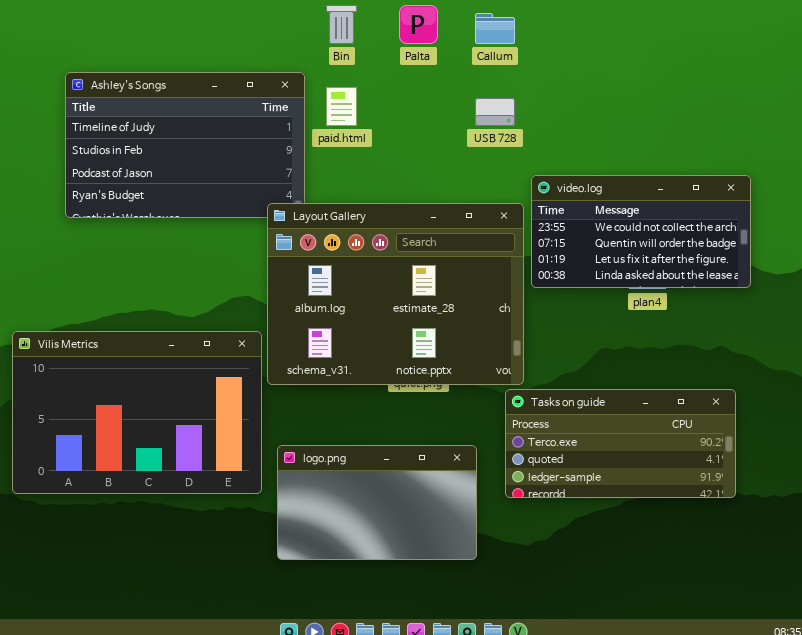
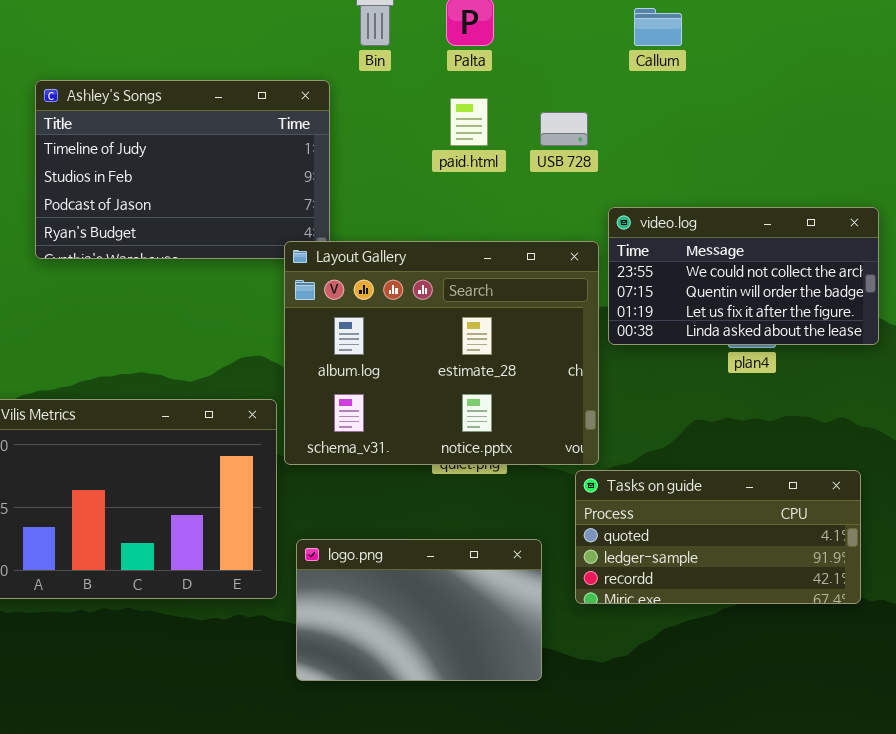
Callum: [475,13,515,44] -> [634,8,682,46], moved
paid.html: [326,87,357,126] -> [450,98,488,146], moved
Tasks on guide: [505,389,736,498] -> [575,470,861,604], scrolled down 1 row

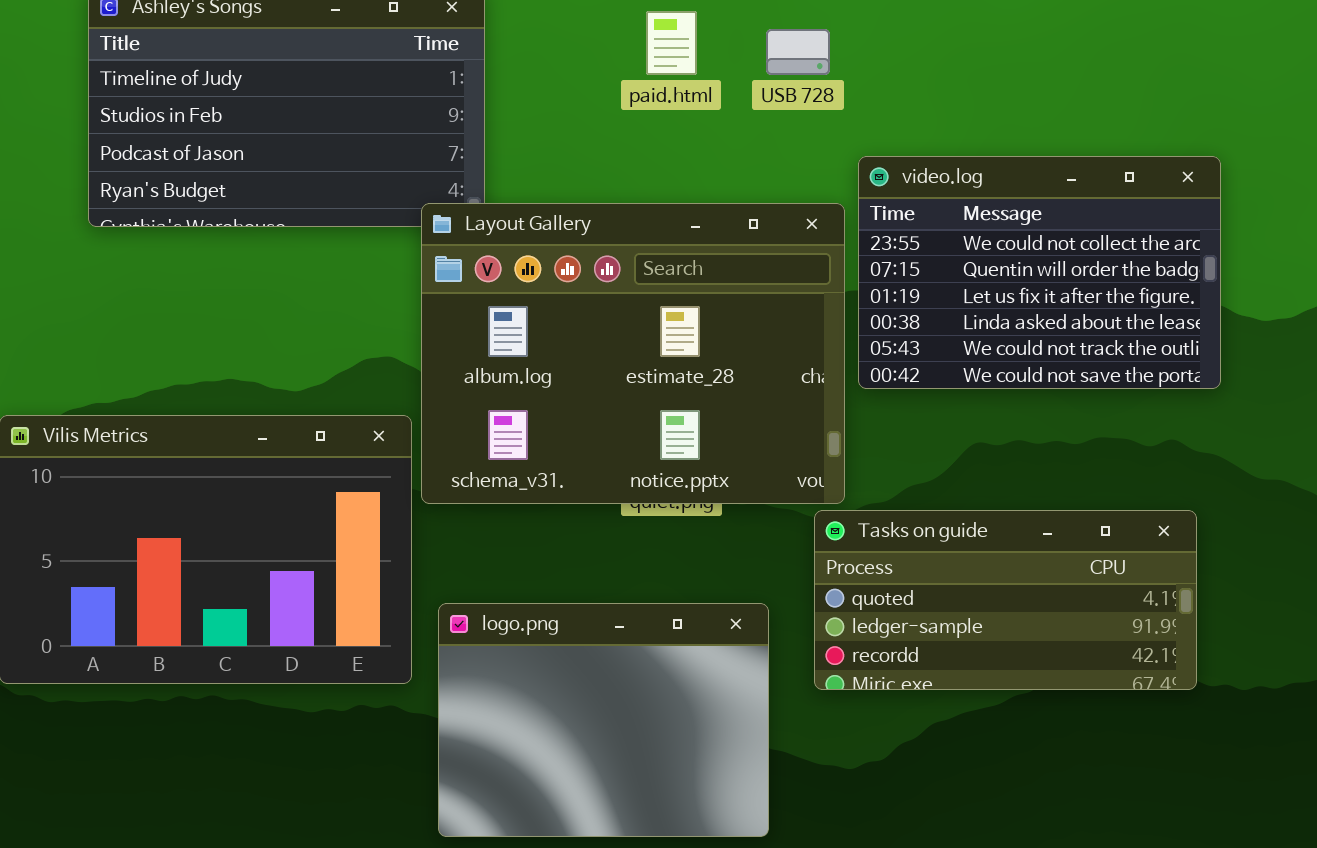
video.log: [608,207,879,345] -> [858,156,1221,389], resized
logo.png: [296,539,542,681] -> [438,603,769,837], resized

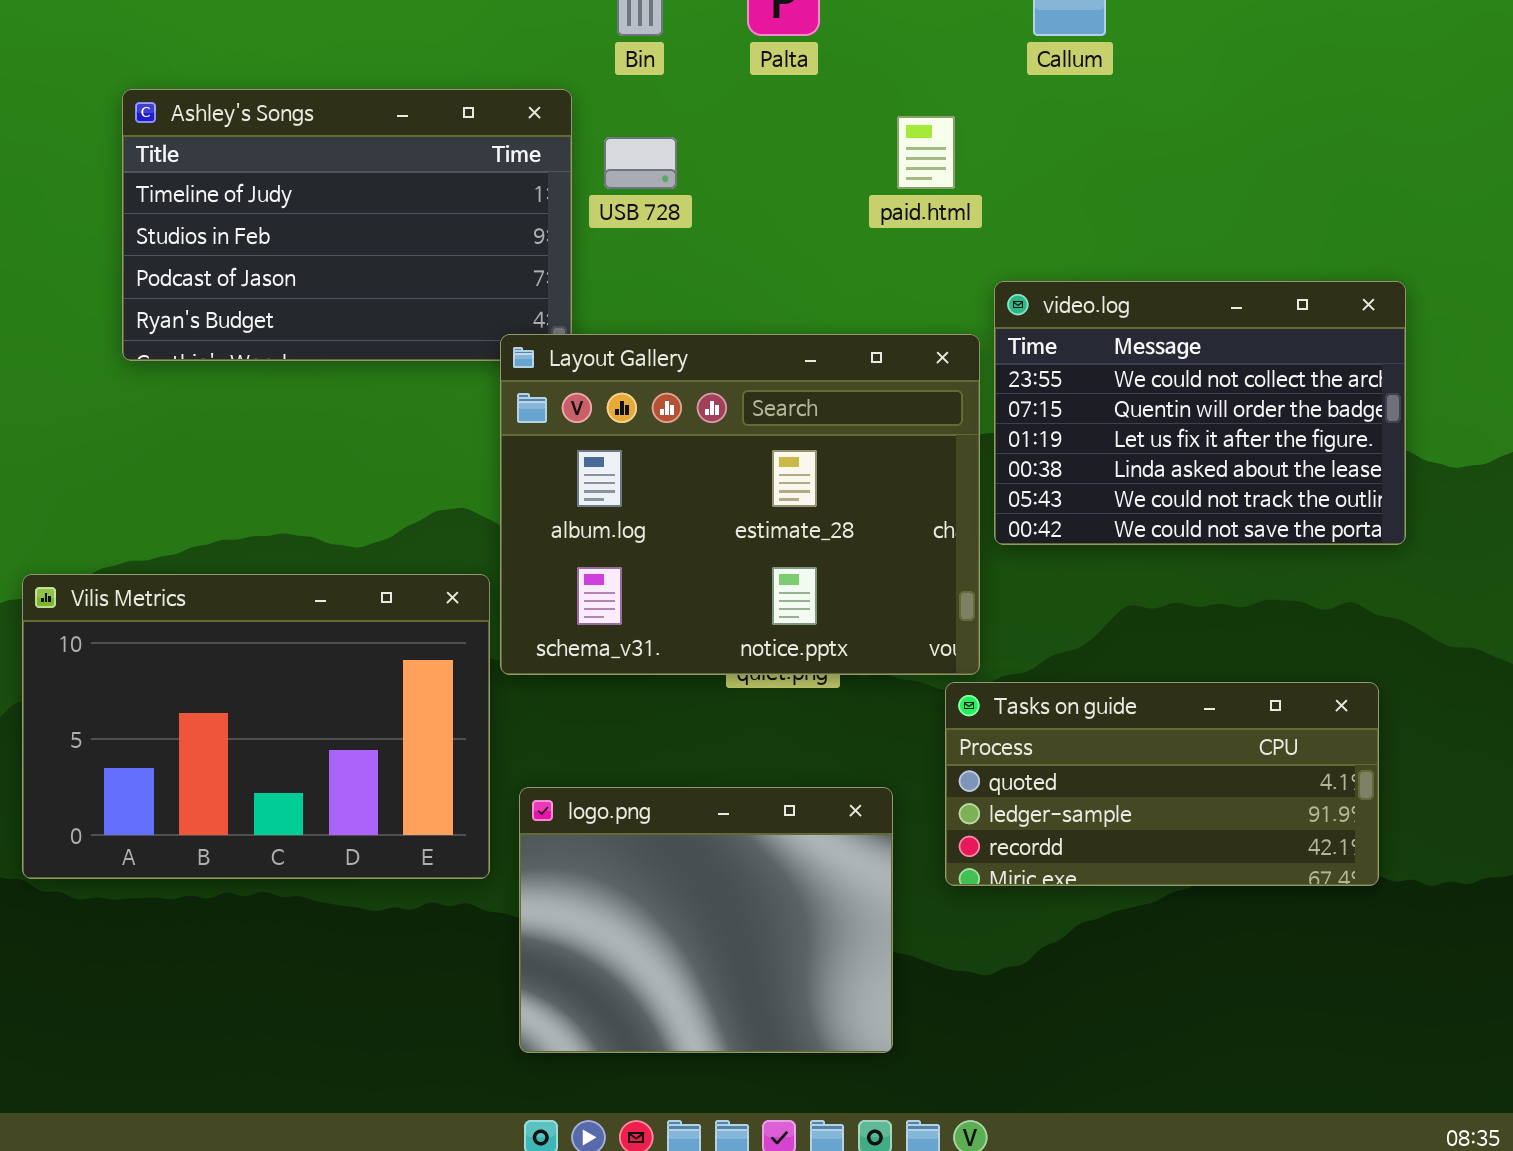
paid.html: [646,11,697,75] -> [897,116,955,189], moved
USB 728: [766,29,830,75] -> [604,137,677,189], moved

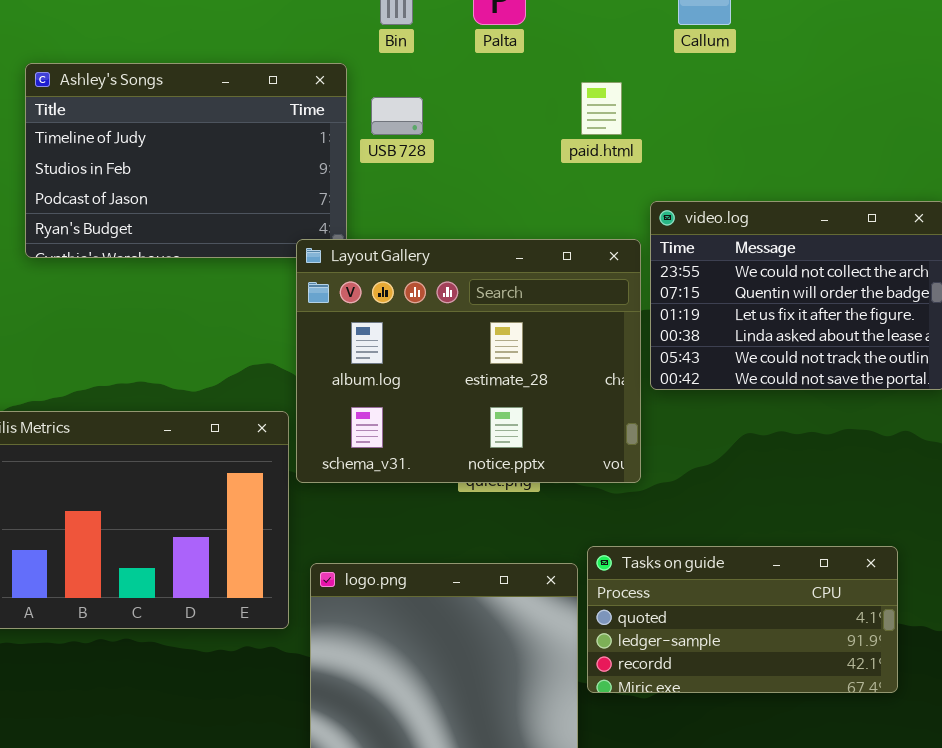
Tasks on guide: [945,682,1379,886] -> [587,546,898,693], moved

